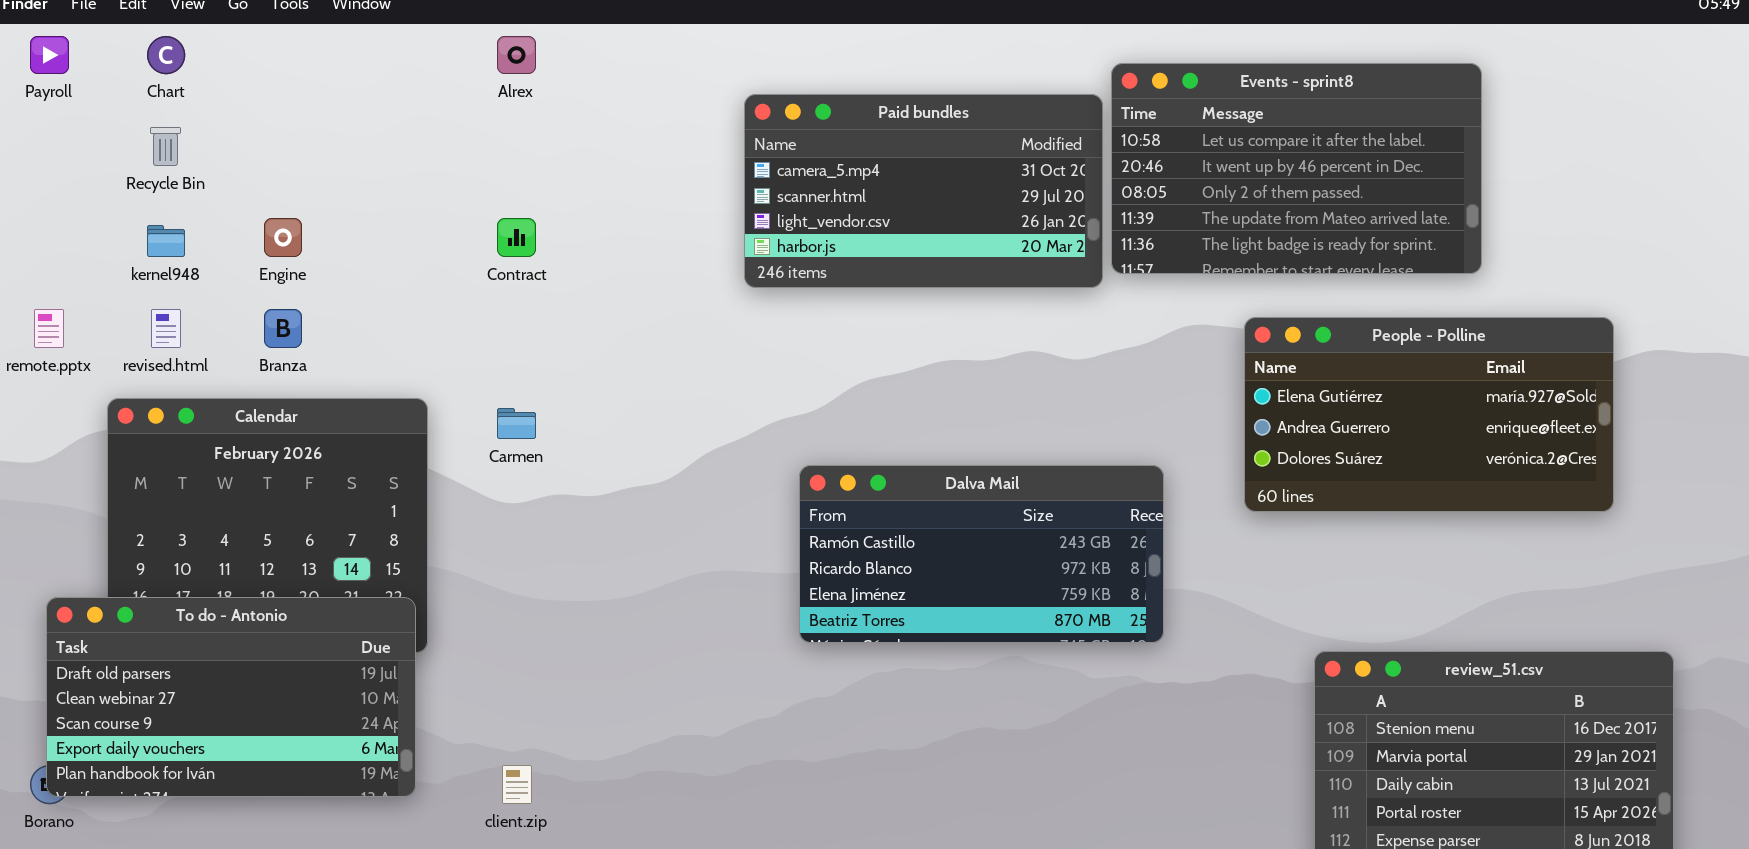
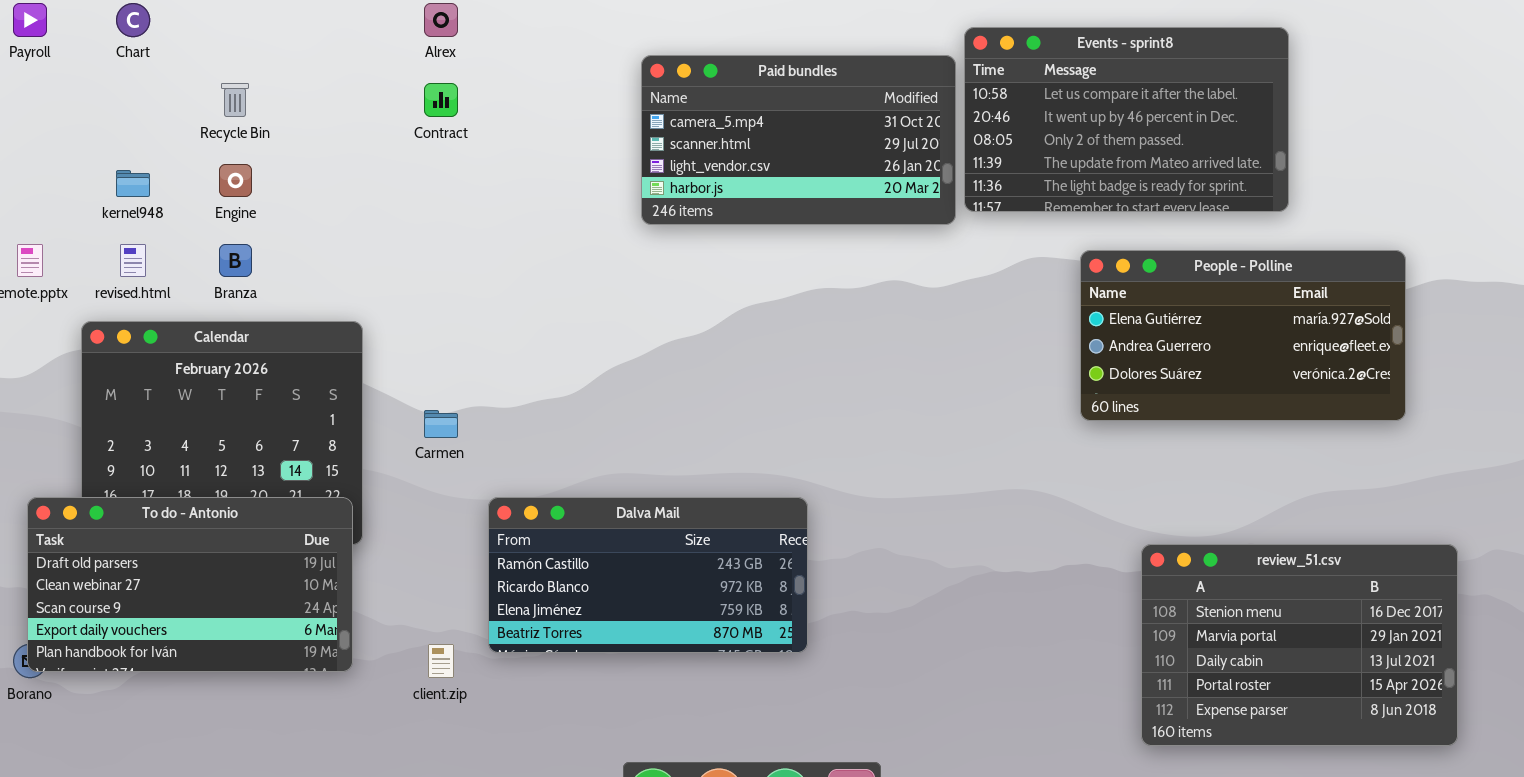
Recycle Bin: [150,127,181,166] -> [221,83,249,117], moved
Contract: [497,218,536,257] -> [424,83,458,117], moved
Carmen: [497,408,536,439] -> [424,410,458,438], moved
Dalva Mail: [799,465,1164,643] -> [488,497,808,653], moved

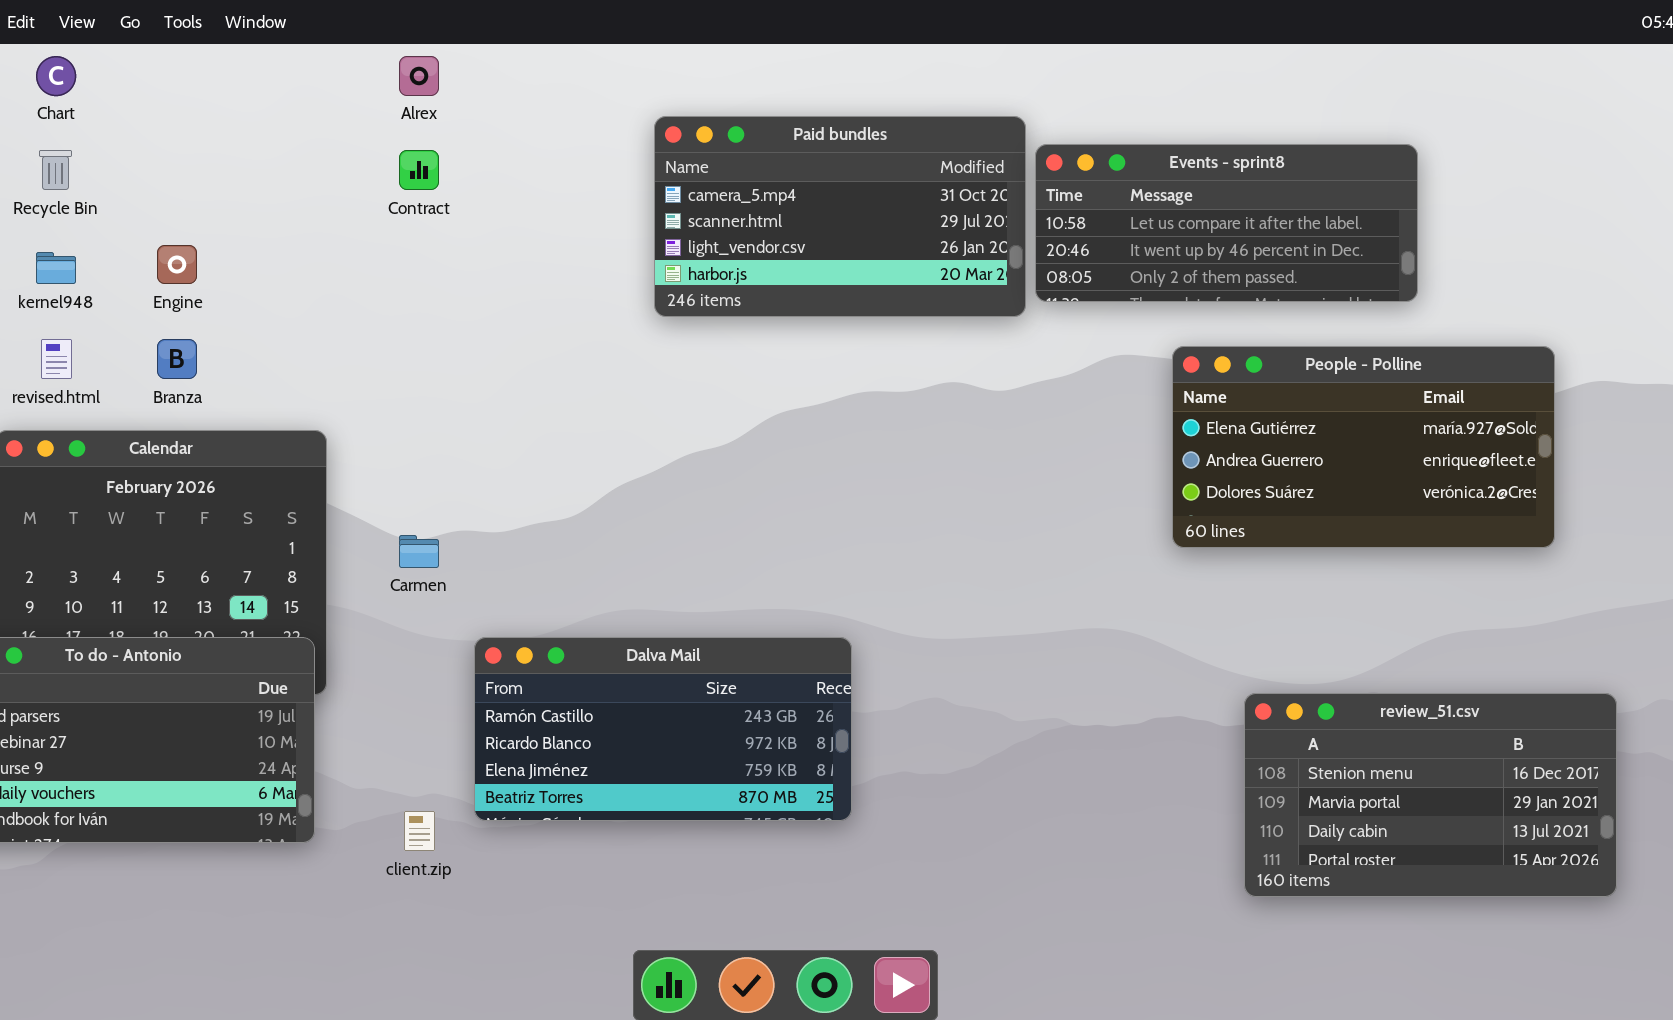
Events - sprint8: [964,27,1289,212] -> [1035,144,1418,302], resized
Recycle Bin: [221,83,249,117] -> [39,150,72,190], moved
review_51.csv: [1141,544,1458,746] -> [1244,693,1617,897], resized

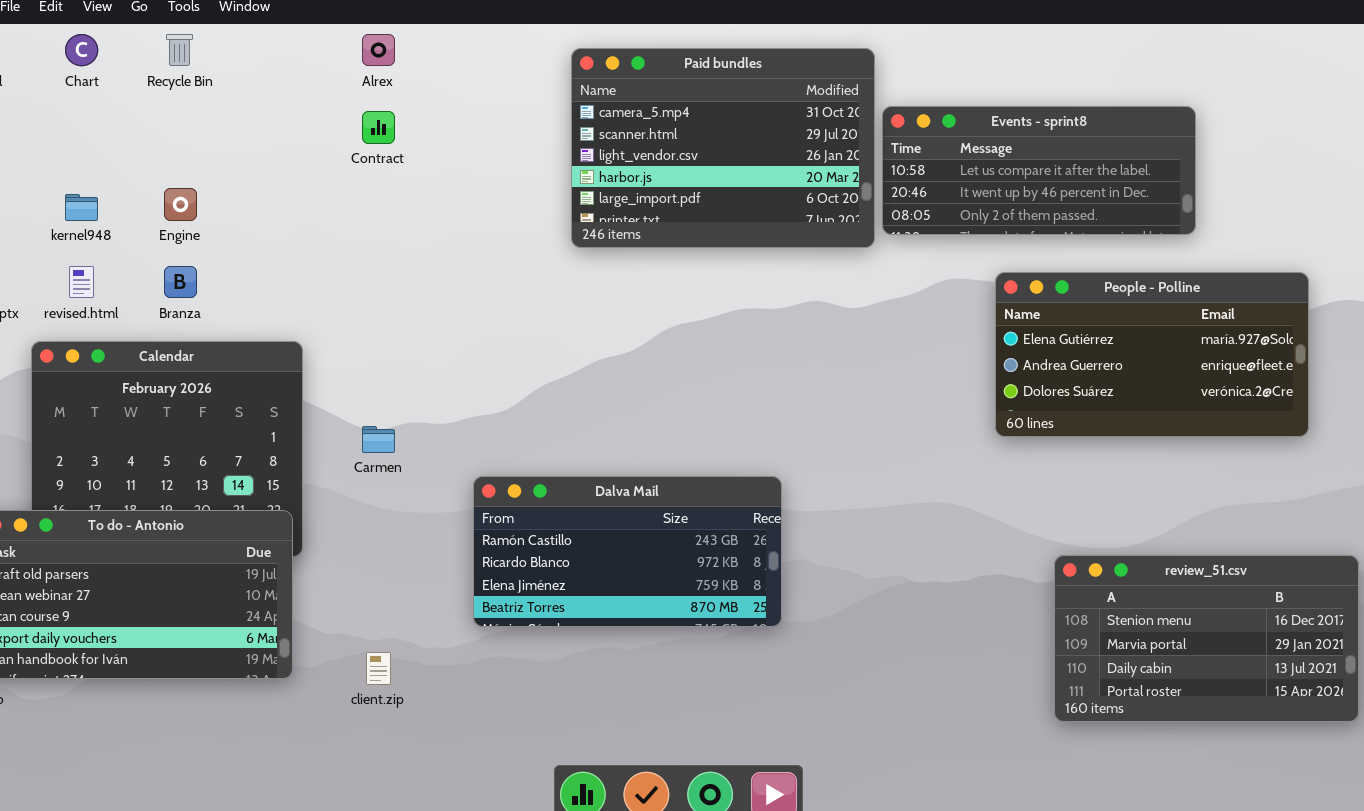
Paid bundles: [654,116,1026,317] -> [571,48,875,248], resized
Recycle Bin: [39,150,72,190] -> [166,34,193,66], moved
Dalva Mail: [474,637,852,821] -> [473,476,782,627], moved

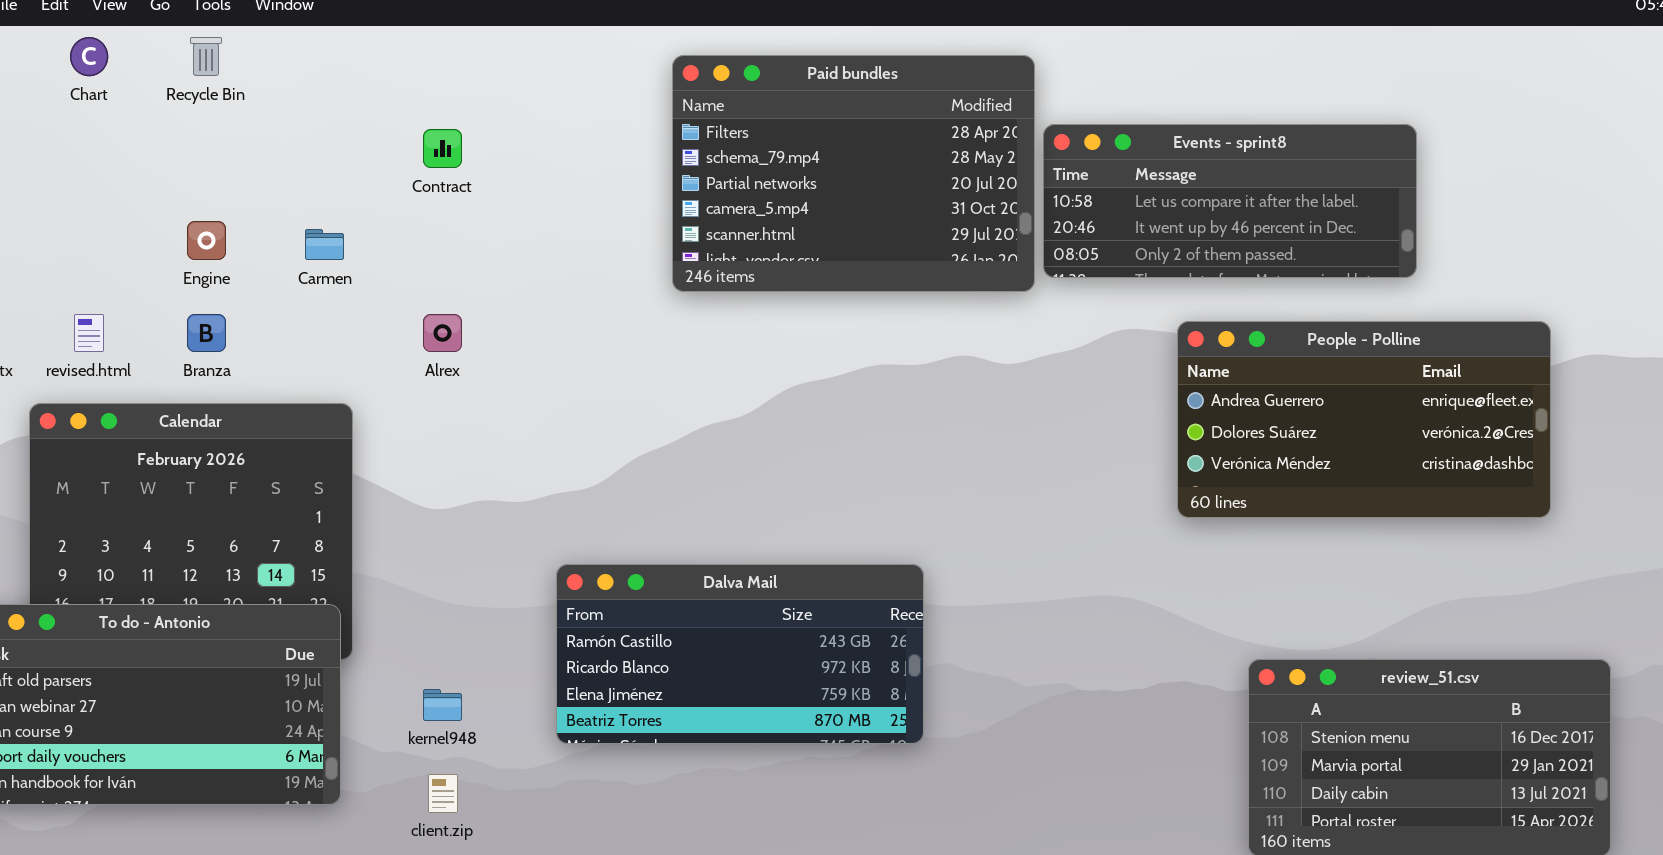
Alrex: [362,34,395,66] -> [423,314,462,352], moved
Paid bundles: [571,48,875,248] -> [672,55,1035,292], scrolled up 3 rows
kernel948: [65,194,98,221] -> [423,689,462,721], moved
People - Polline: [995,272,1309,437] -> [1177,321,1551,518], scrolled down 1 row
Carmen: [362,426,395,453] -> [305,229,344,260], moved

